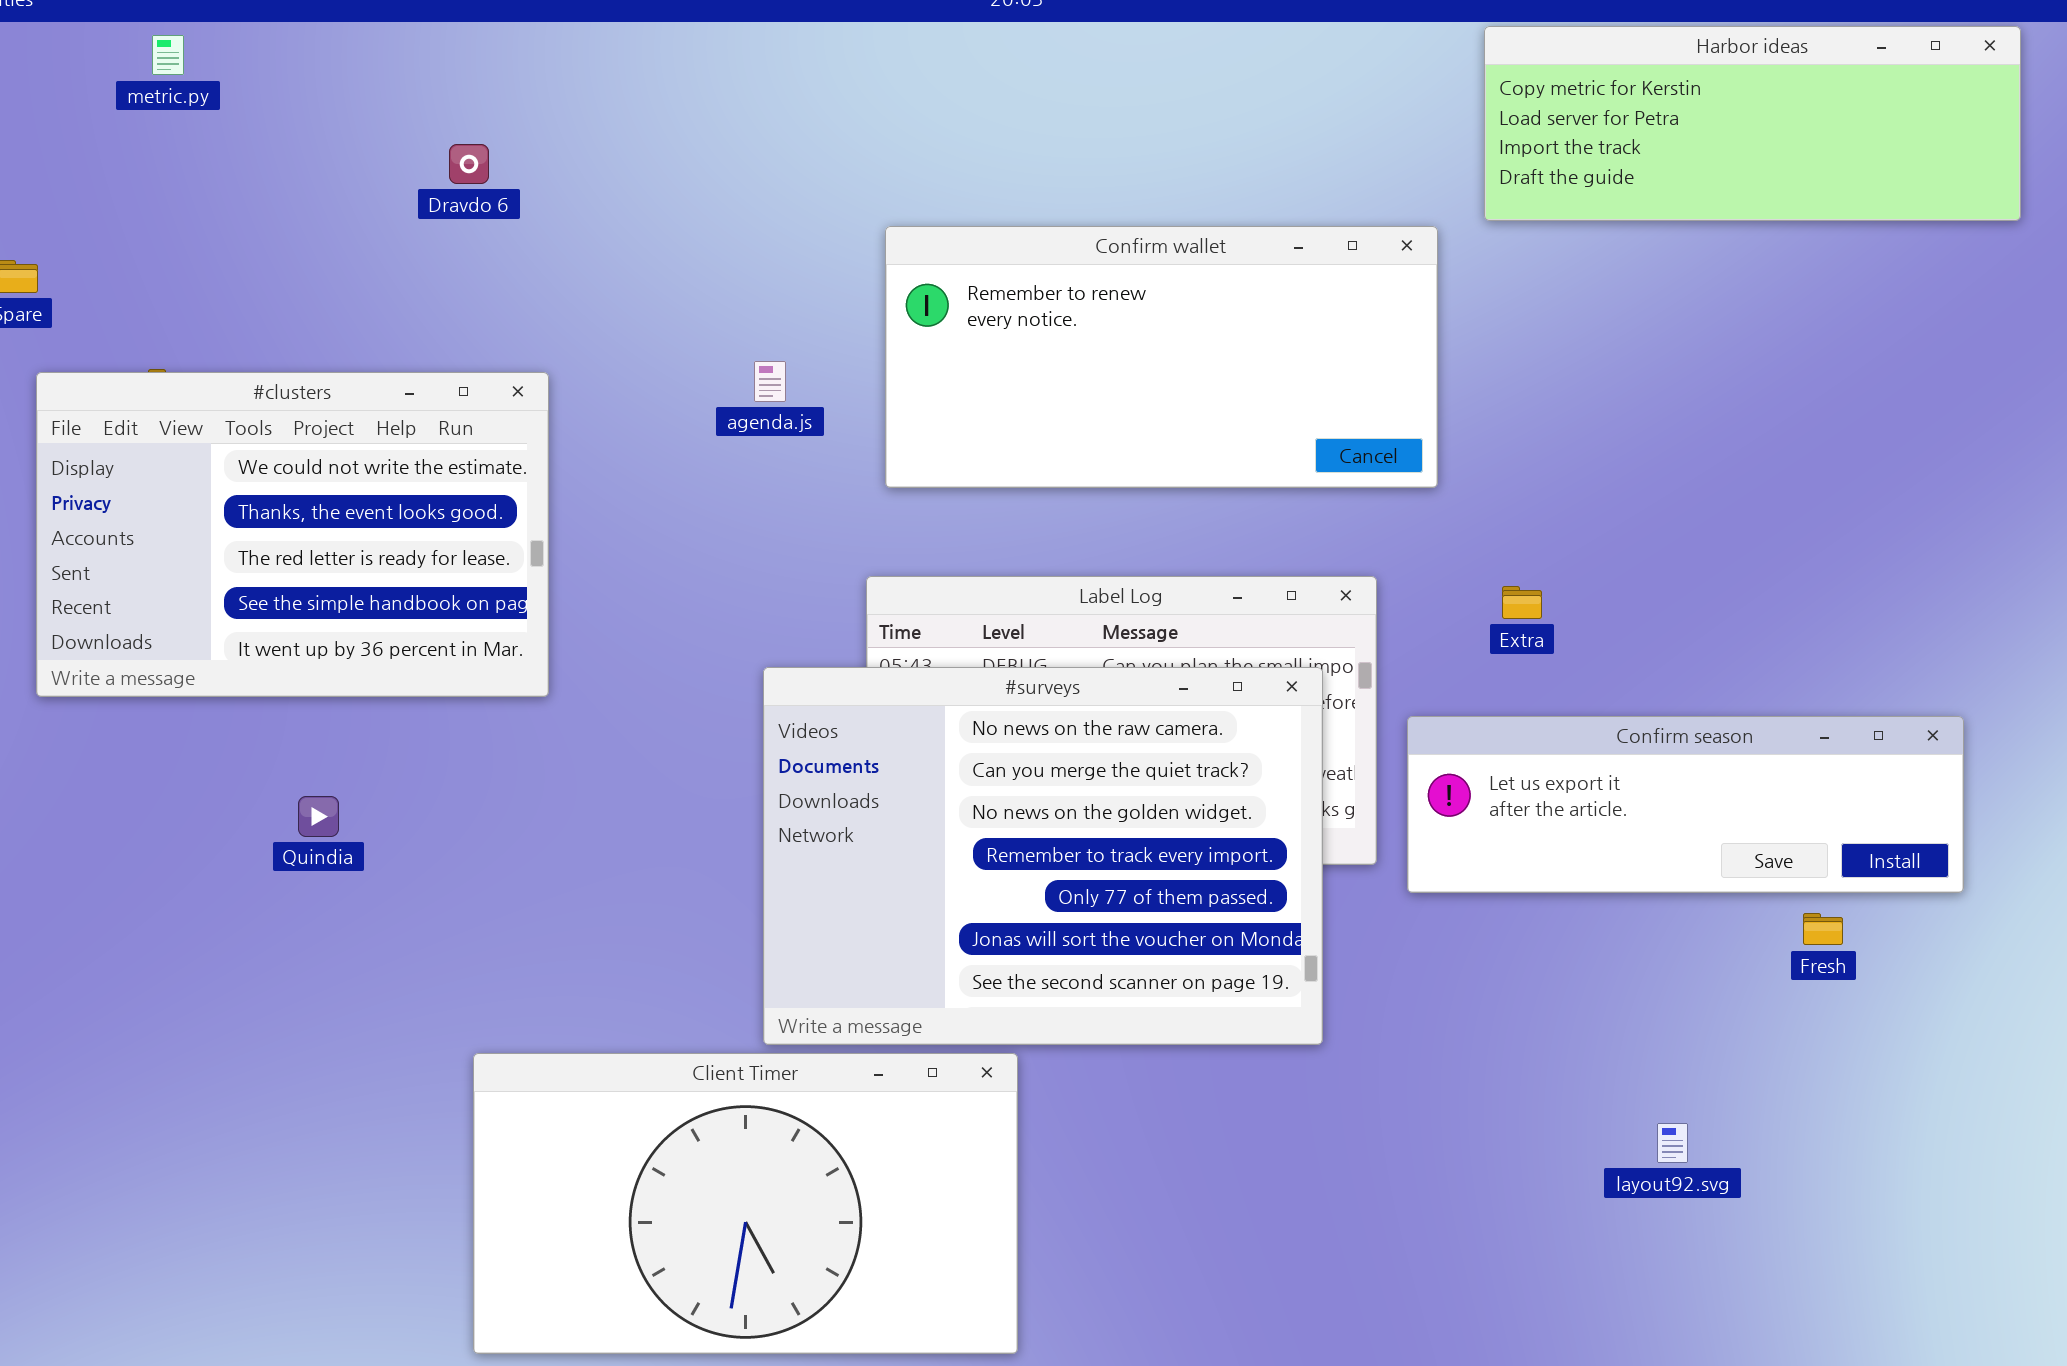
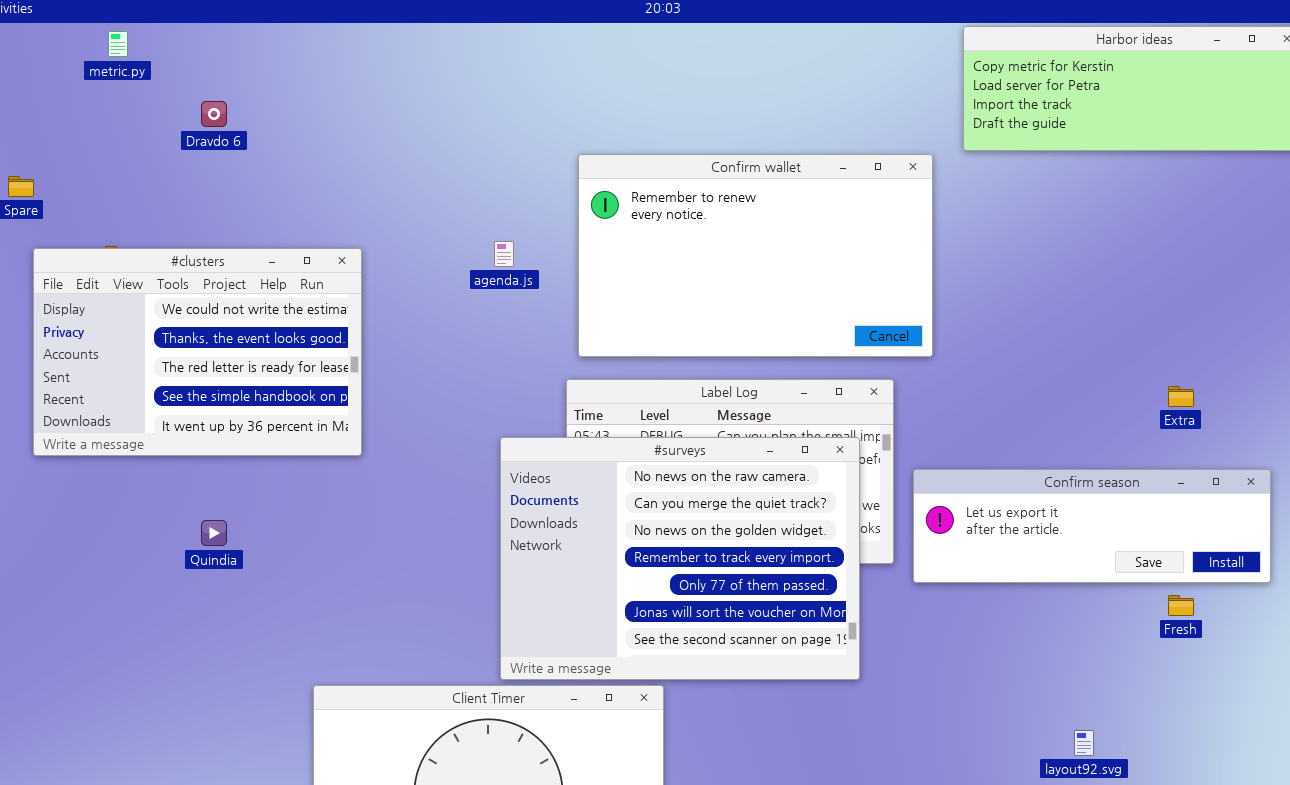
Dravdo 6: [449,144,489,184] -> [201,101,227,127], moved
Confirm wallet: [885,226,1438,488] -> [578,154,933,357], resized
Extra: [1502,586,1542,619] -> [1168,386,1194,407], moved

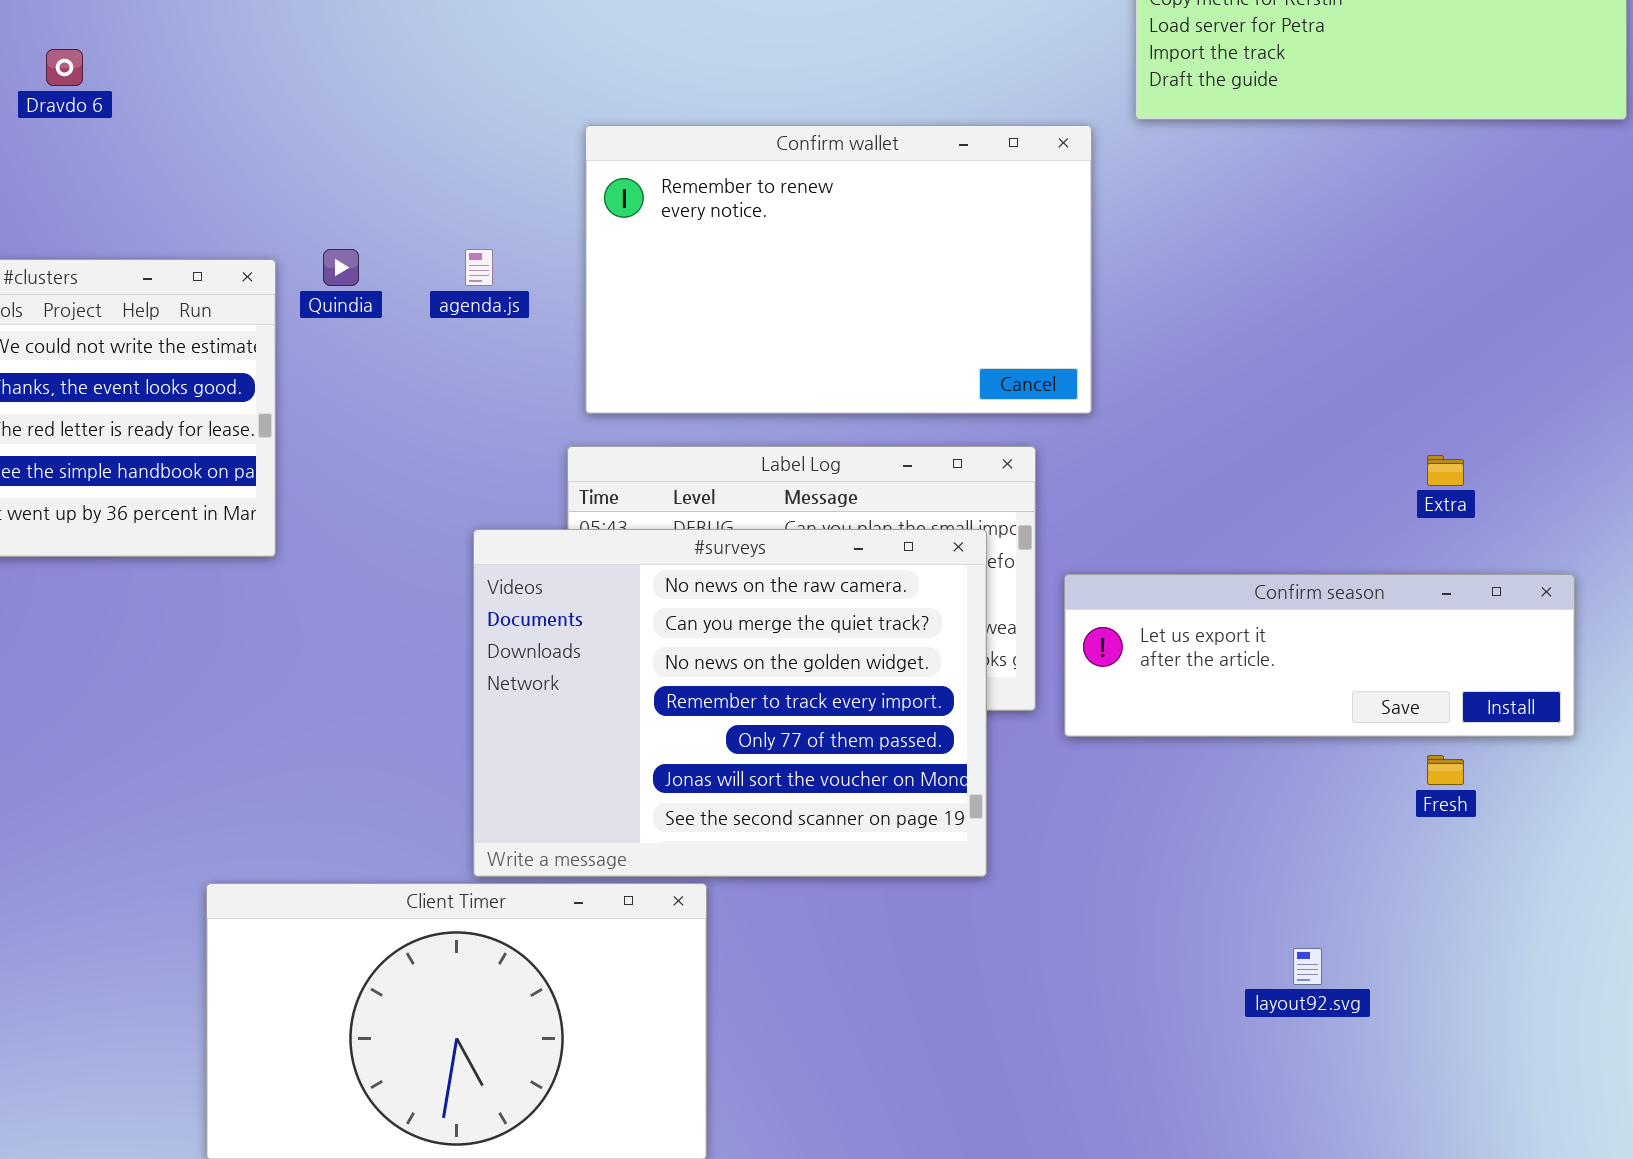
Quindia: [201,520,227,546] -> [323,249,359,286], moved

